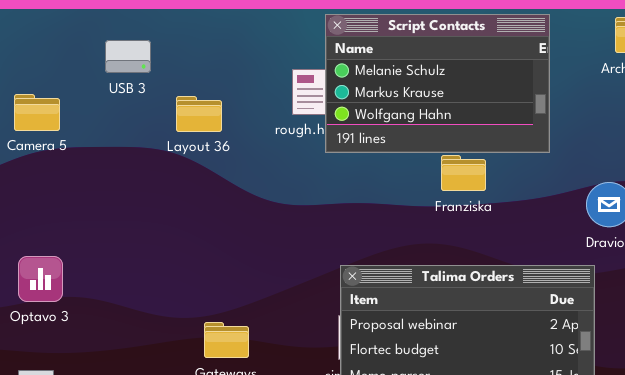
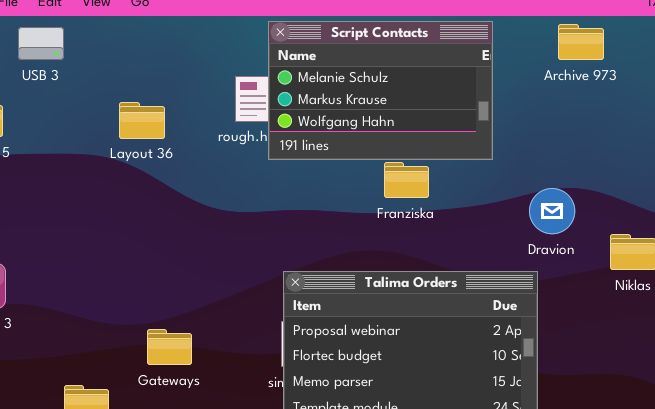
USB 3: [105,40,151,73] -> [18,27,64,60], moved

